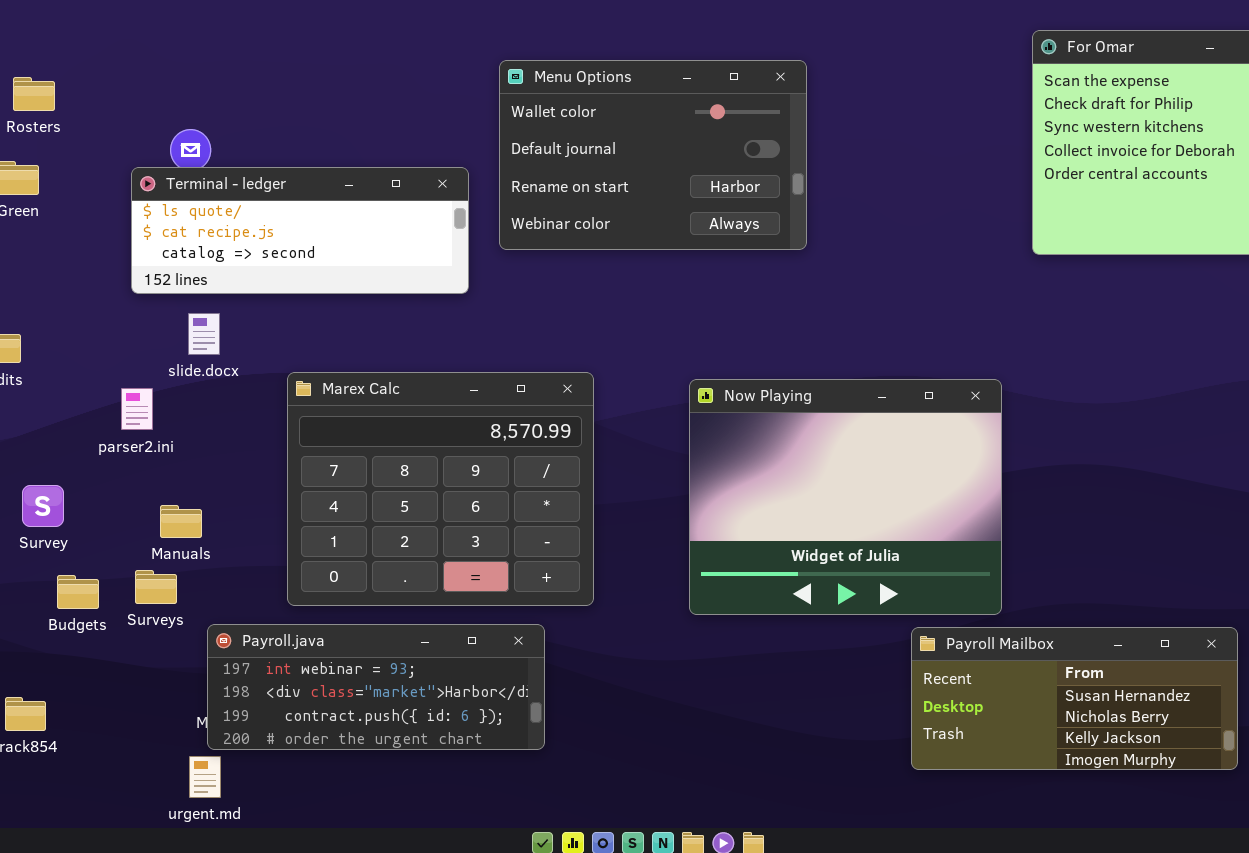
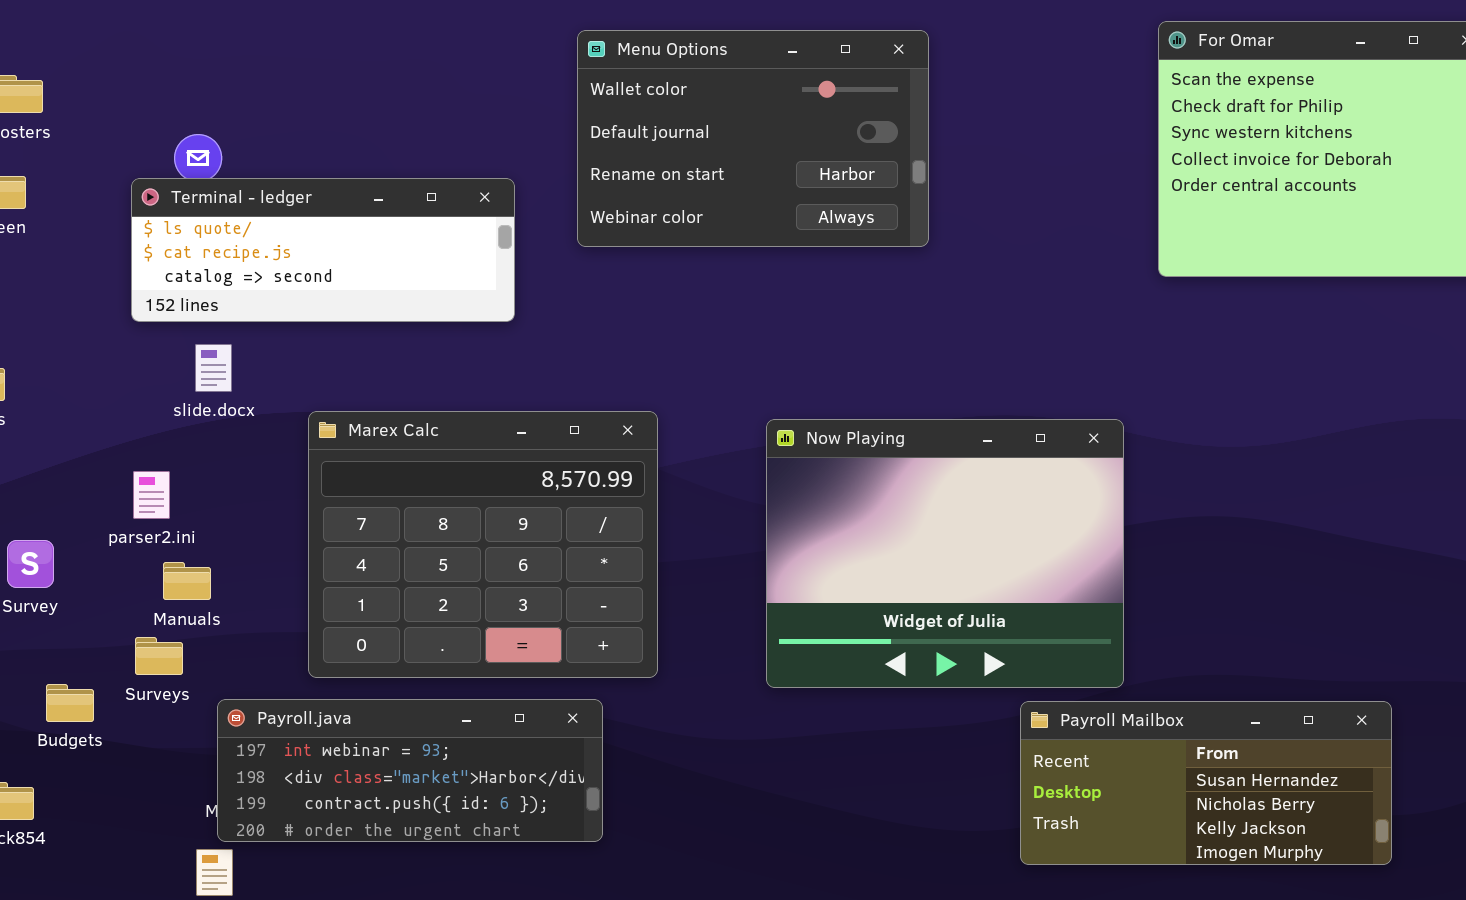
Menu Options: [499,60,807,250] -> [577,30,929,247], moved
parser2.ini: [121,388,153,430] -> [133,471,170,519], moved
Budgets: [57,575,99,609] -> [46,684,94,722], moved

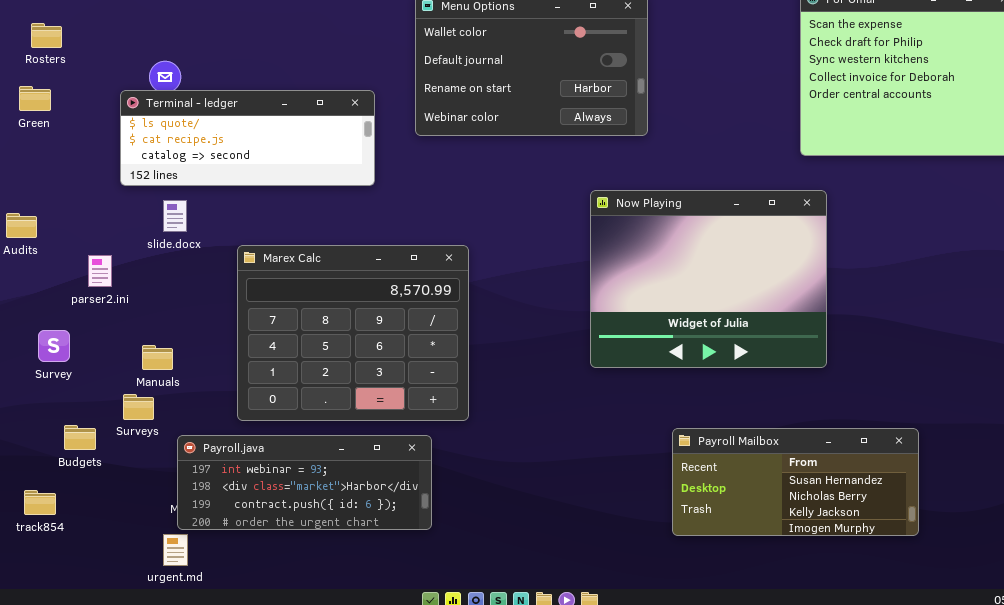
Now Playing: [766,419,1124,688] -> [590,190,827,368], moved
parser2.ini: [133,471,170,519] -> [88,255,112,287], moved
Payroll Mailbox: [1020,701,1392,865] -> [672,428,919,536], moved

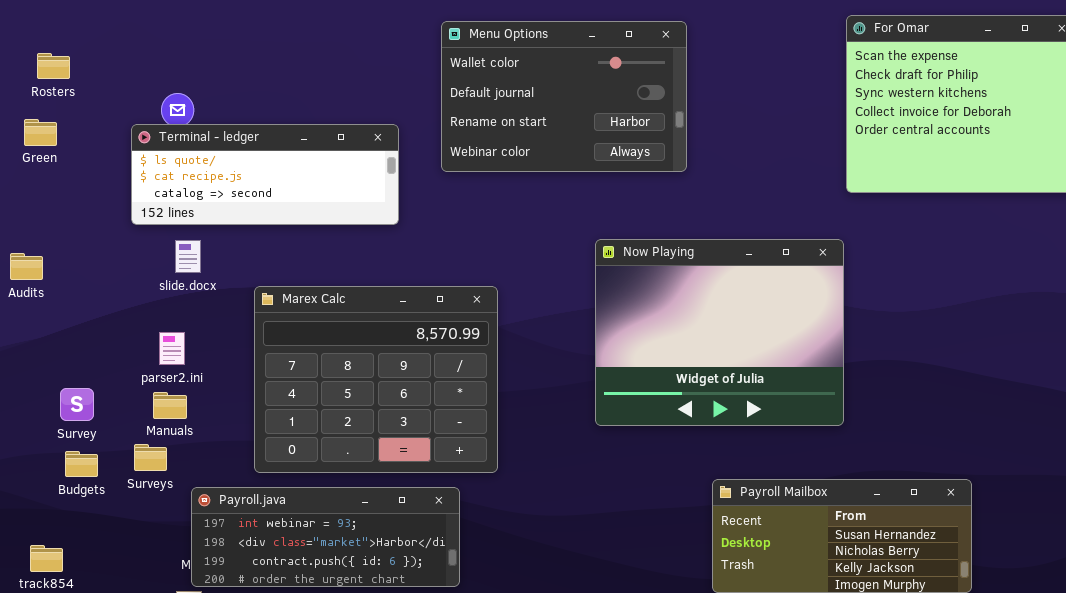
Now Playing: [590,190,827,368] -> [595,239,844,426], moved
parser2.ini: [88,255,112,287] -> [159,332,185,365], moved
Survey: [38,330,70,362] -> [60,388,94,421], moved
Budgets: [64,425,96,450] -> [65,451,98,477], moved

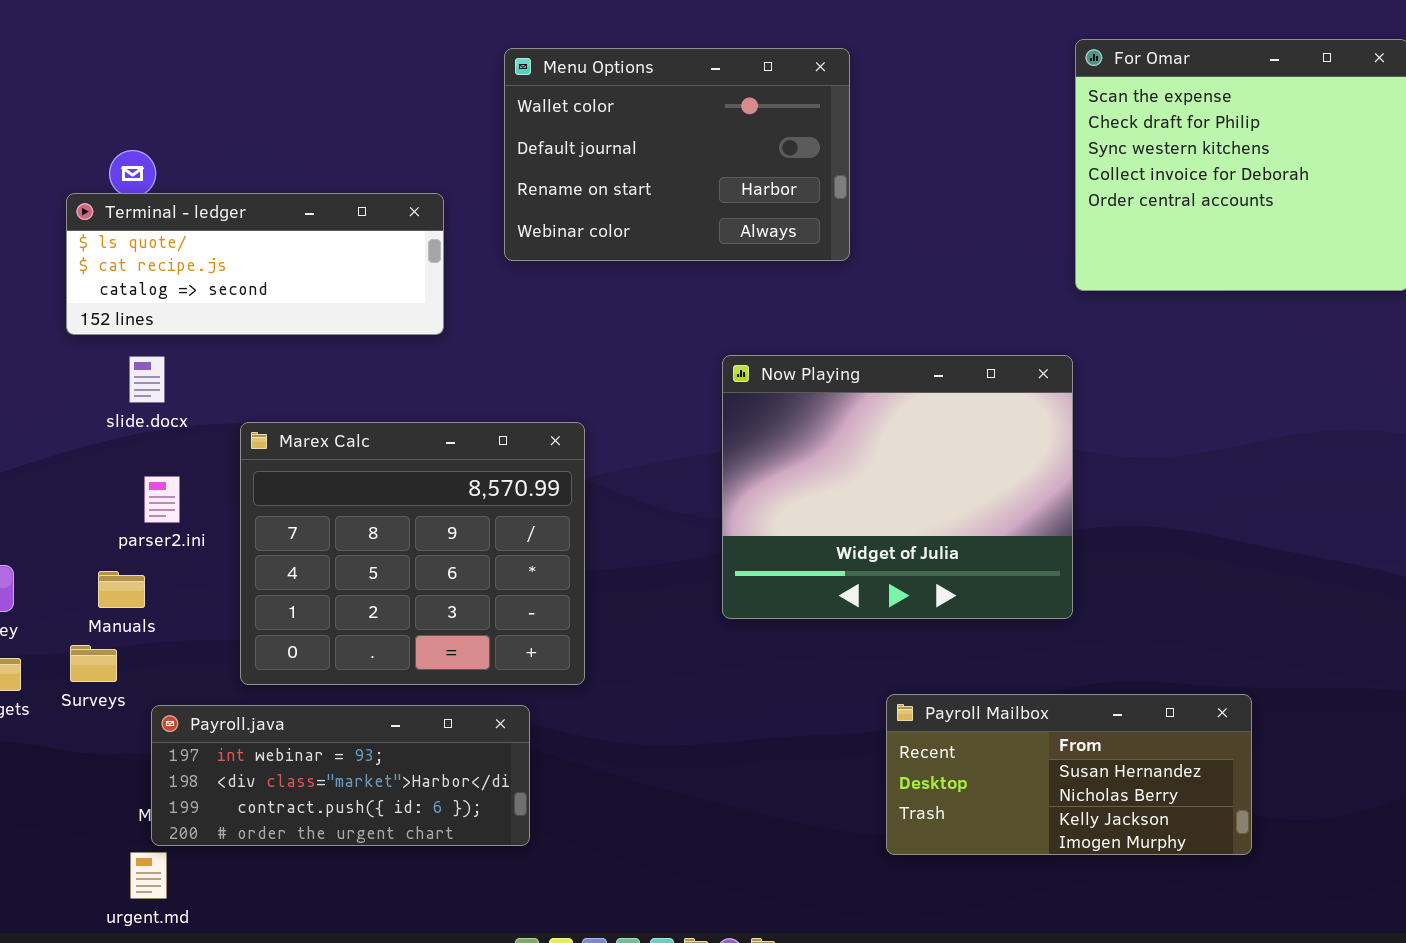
parser2.ini: [159,332,185,365] -> [144,476,180,523], moved

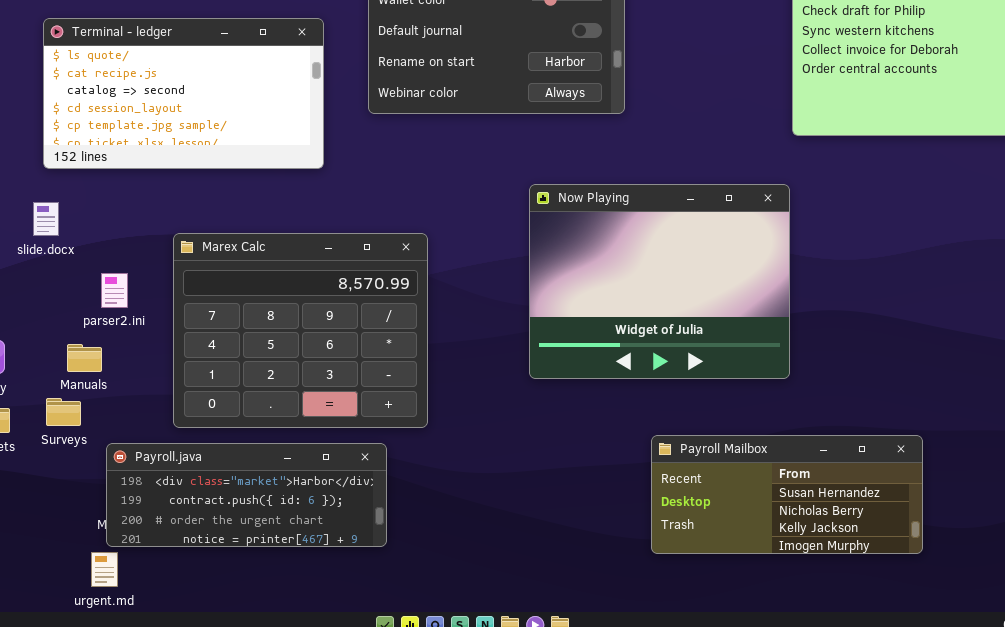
Terminal - ledger: [66,193,444,335] -> [43,18,324,169], resized
slide.docx: [129,356,165,403] -> [33,202,59,236], moved
Payroll.java: [151,705,530,846] -> [106,443,387,547], scrolled down 1 row

